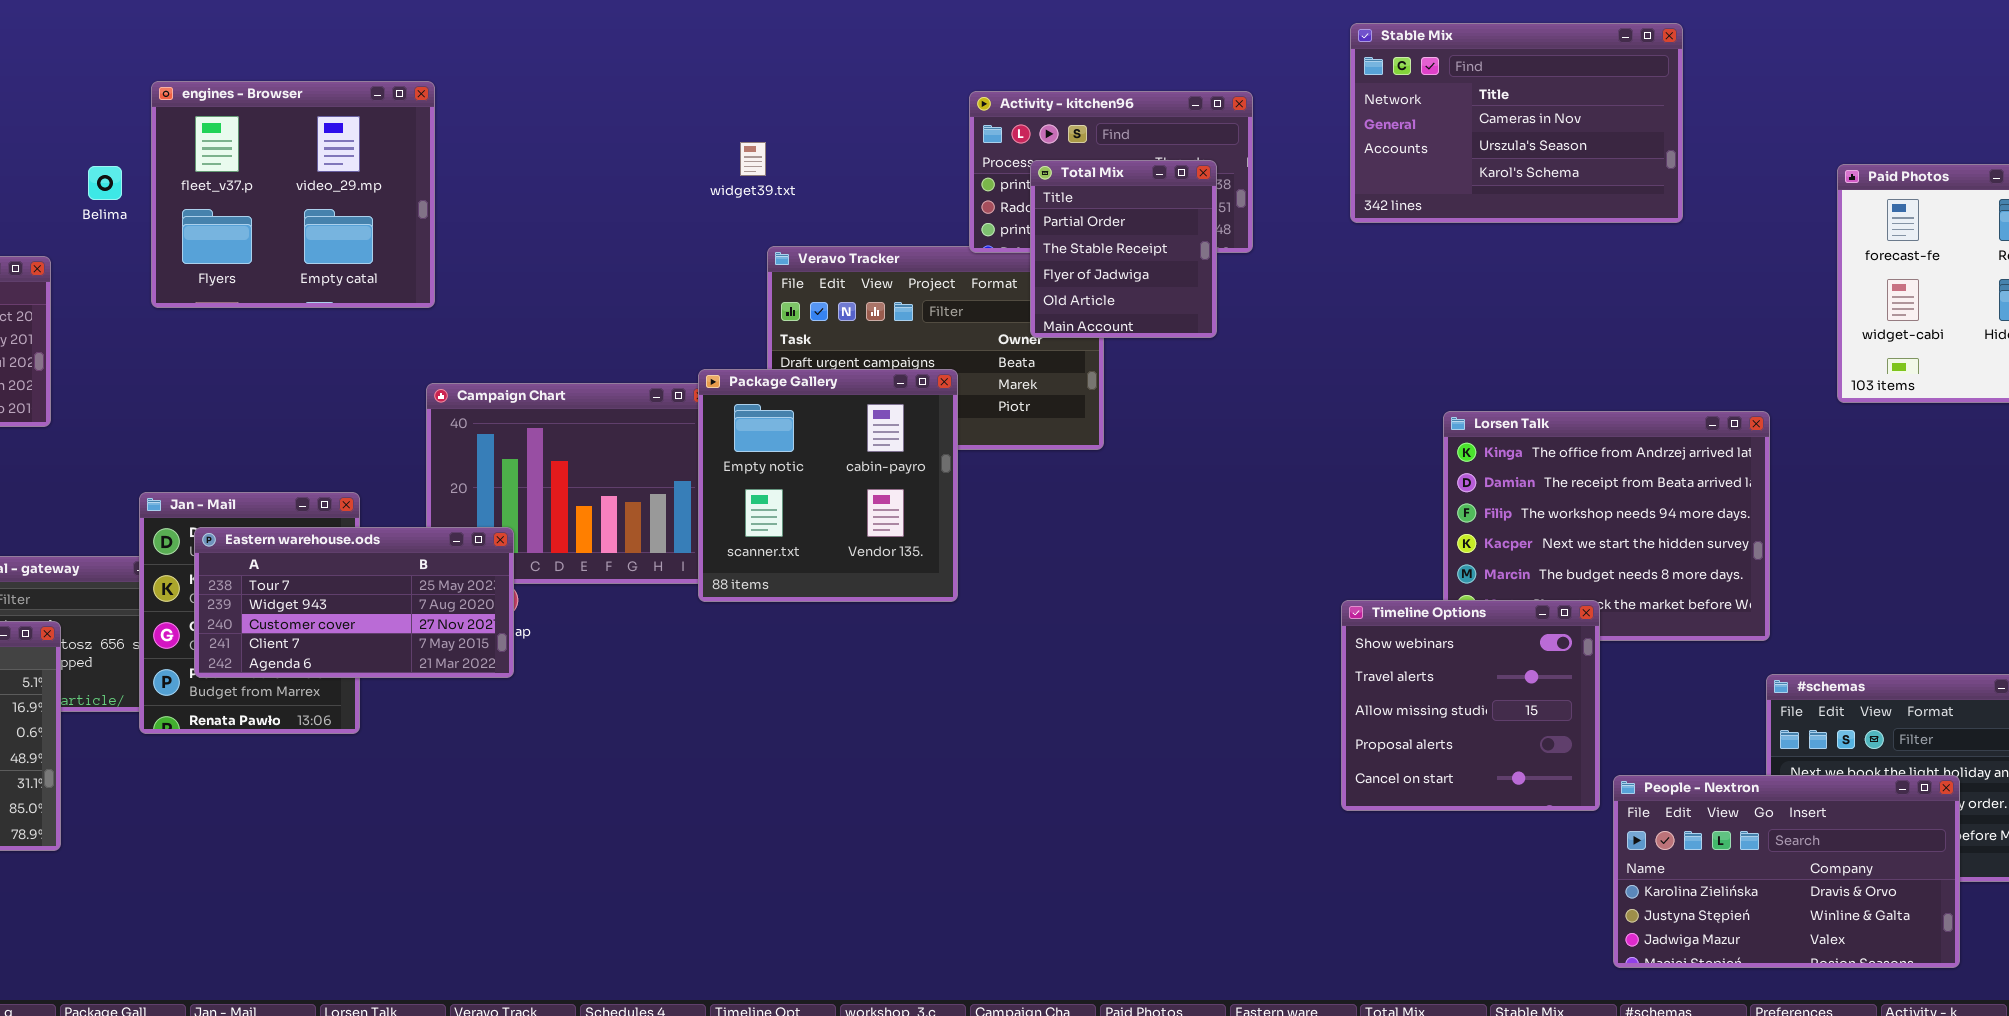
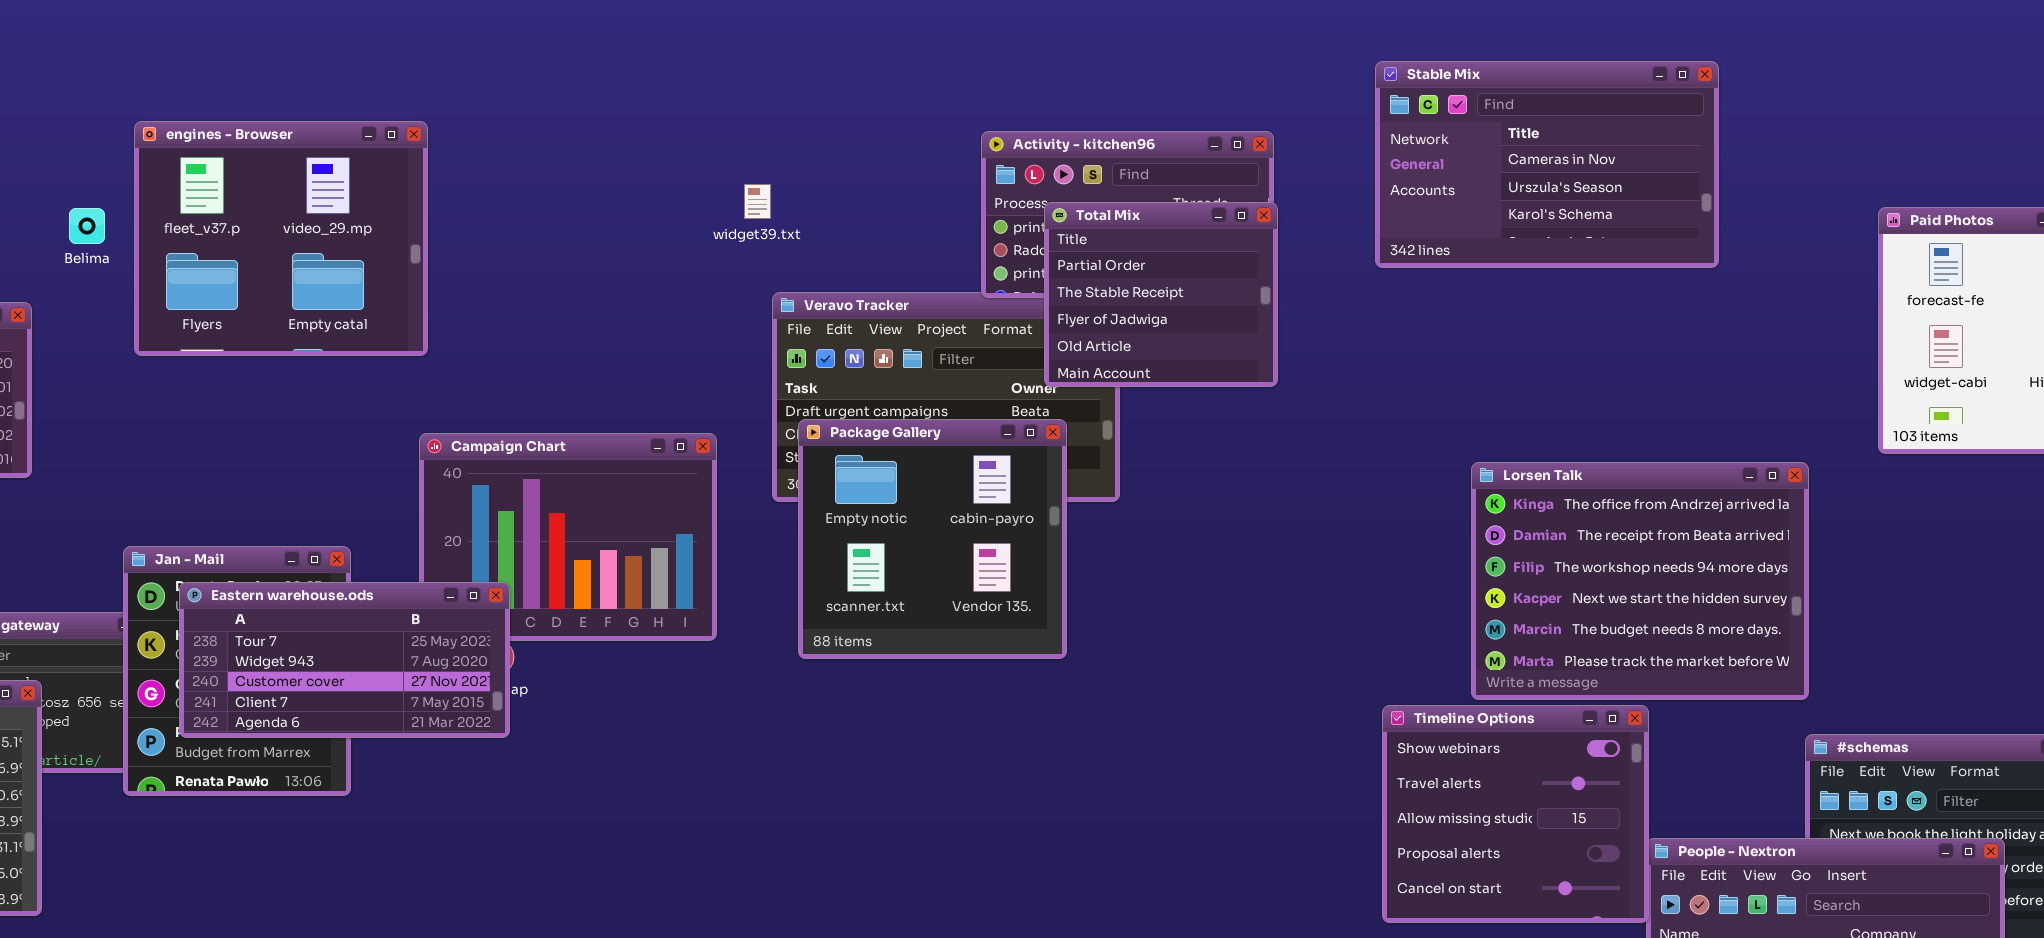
Total Mix: [1030,160,1217,338] -> [1044,202,1278,387], resized
Package Gallery: [698,369,958,602] -> [798,419,1067,659], moved
Timeline Options: [1341,600,1600,811] -> [1382,705,1649,923], moved

